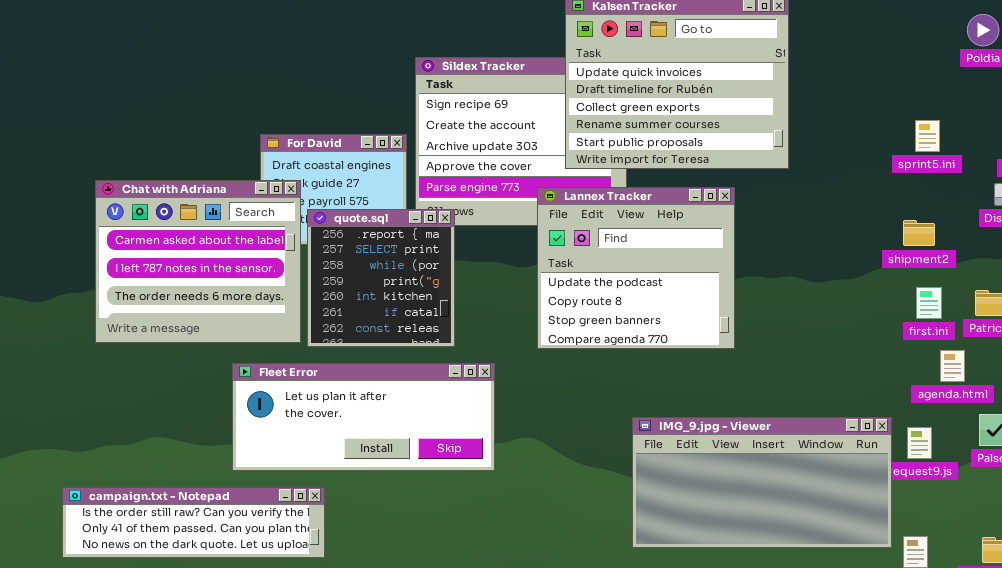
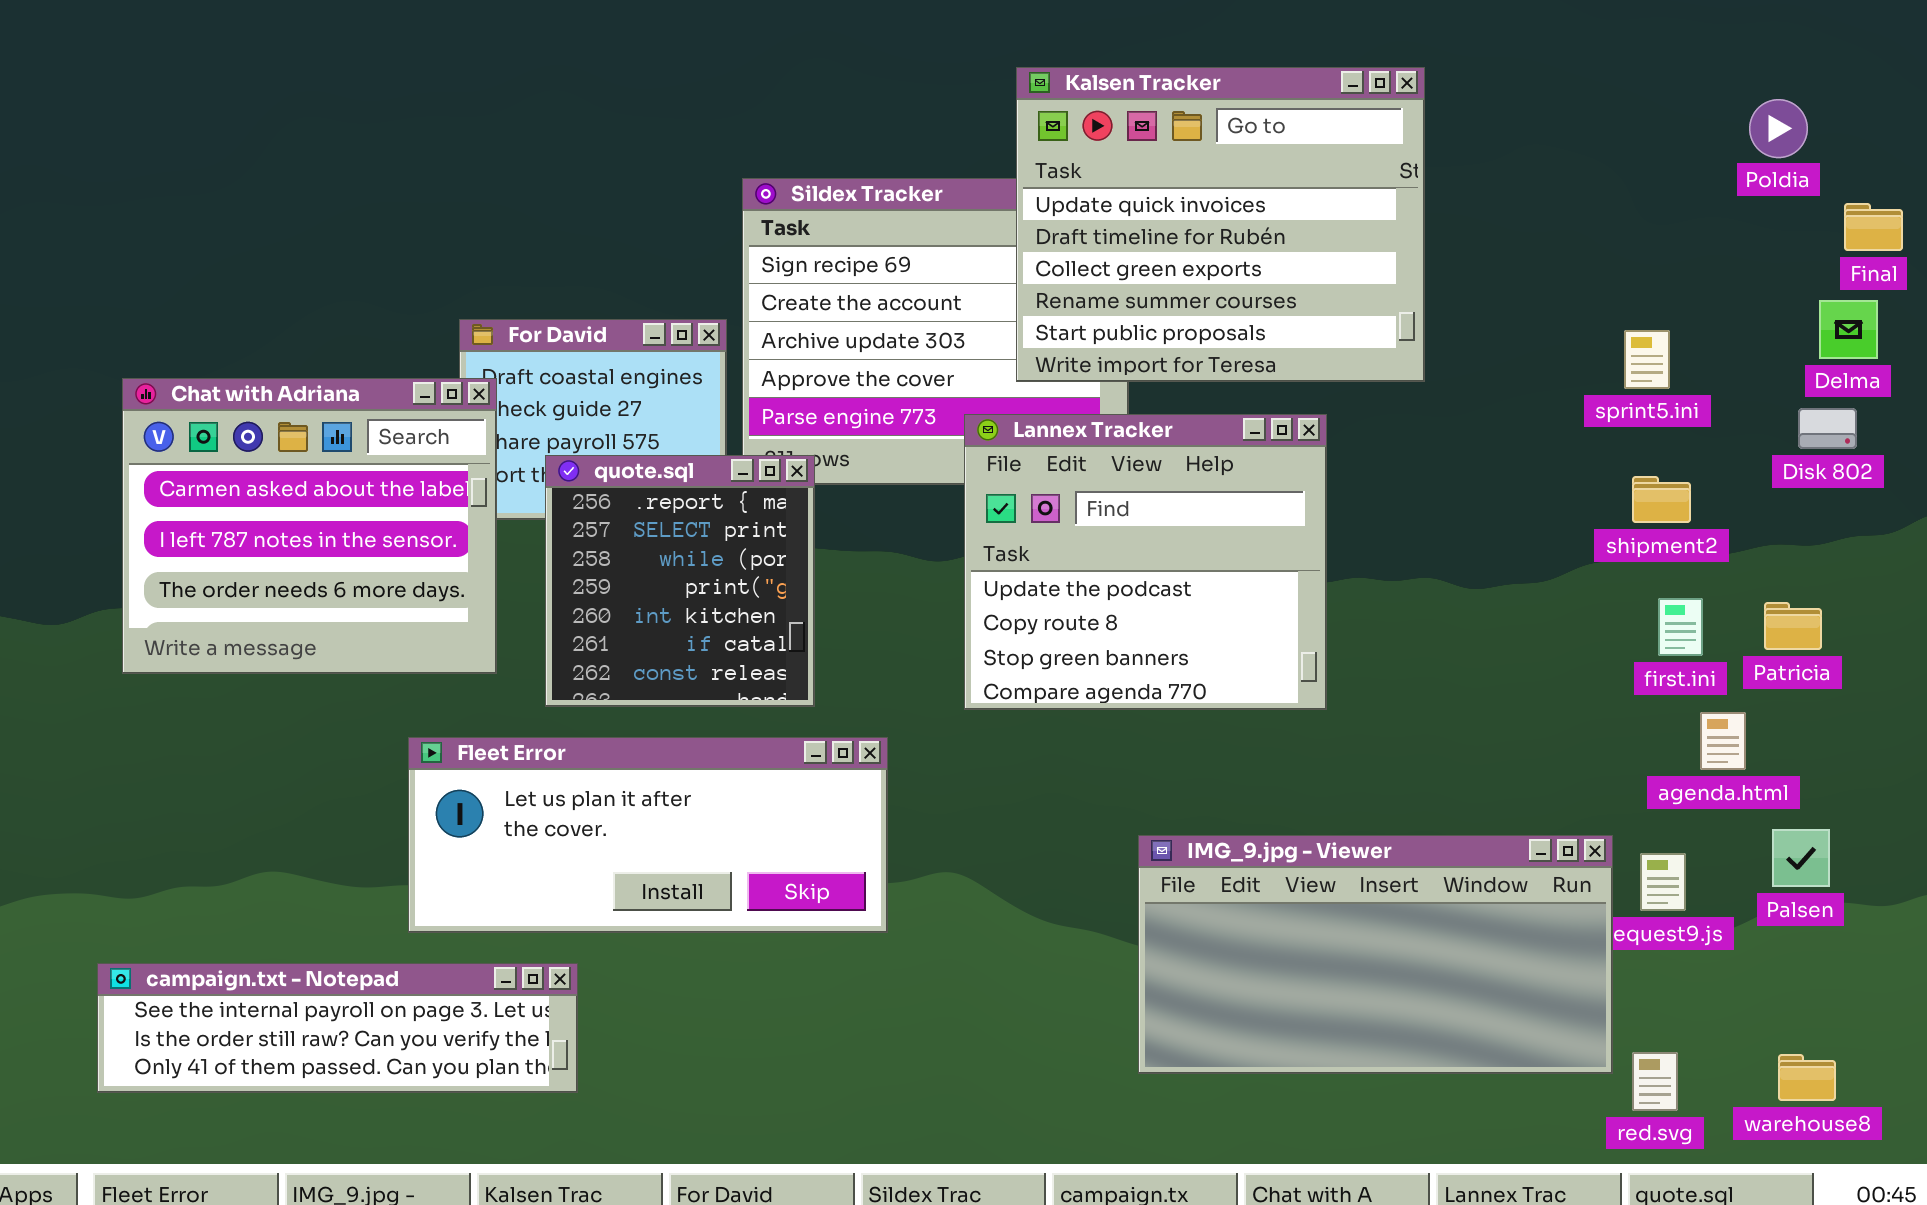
sprint5.ini: [915,120,940,152] -> [1624,330,1670,389], moved
Chat with Adriana: [95,180,301,343] -> [122,378,497,674], moved
campaign.txt - Notepad: [62,487,325,558] -> [97,963,578,1093], scrolled up 1 row

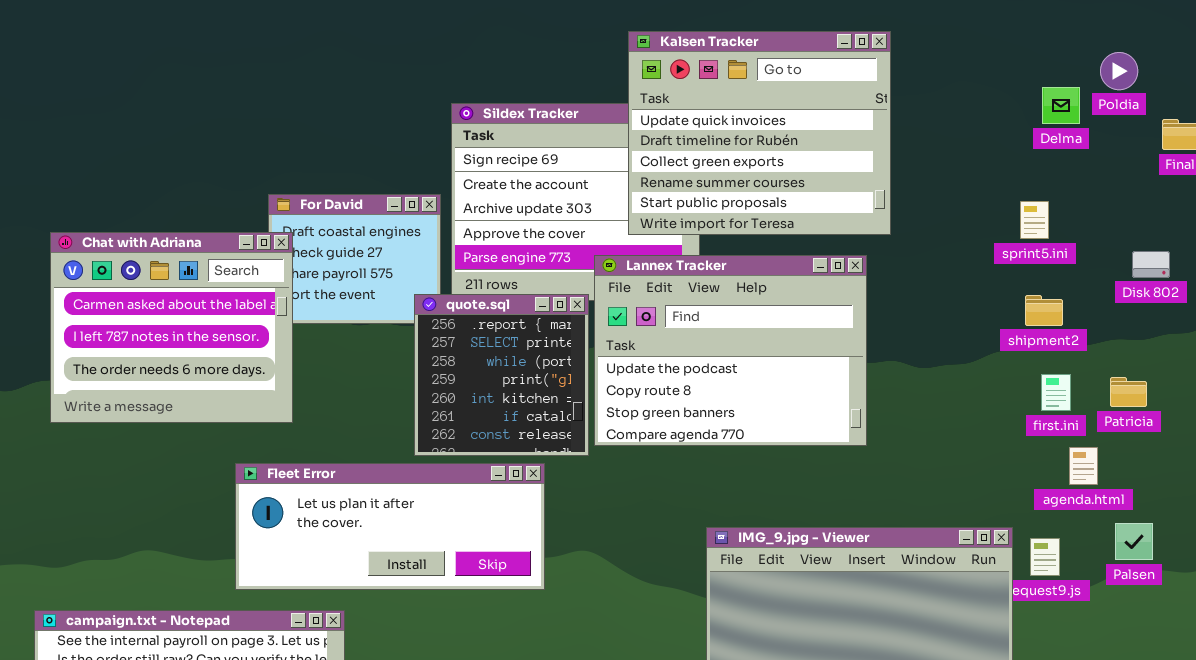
Delma: [1819,300,1878,359] -> [1042,87,1080,124], moved
Lannex Tracker: [964,414,1327,710] -> [594,255,867,446], resized
quote.sql: [545,455,815,707] -> [414,294,589,456], moved

